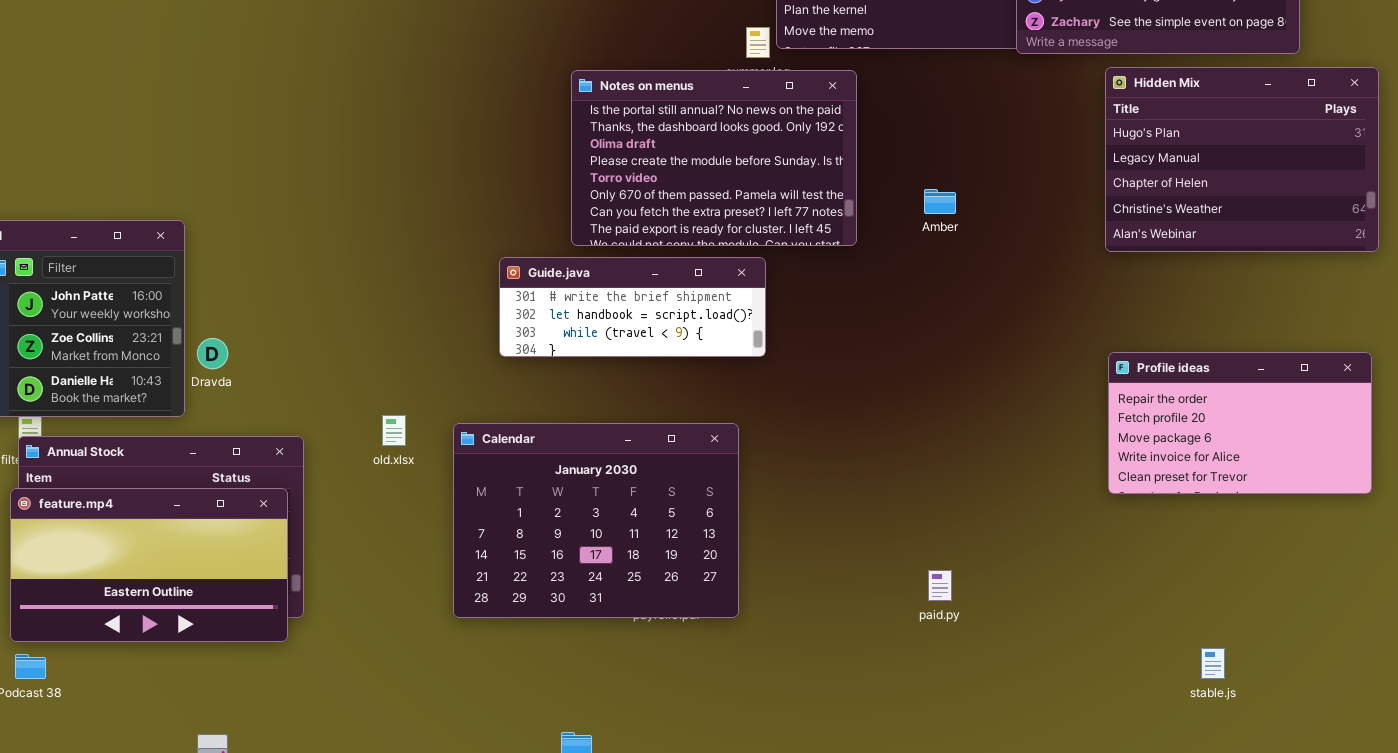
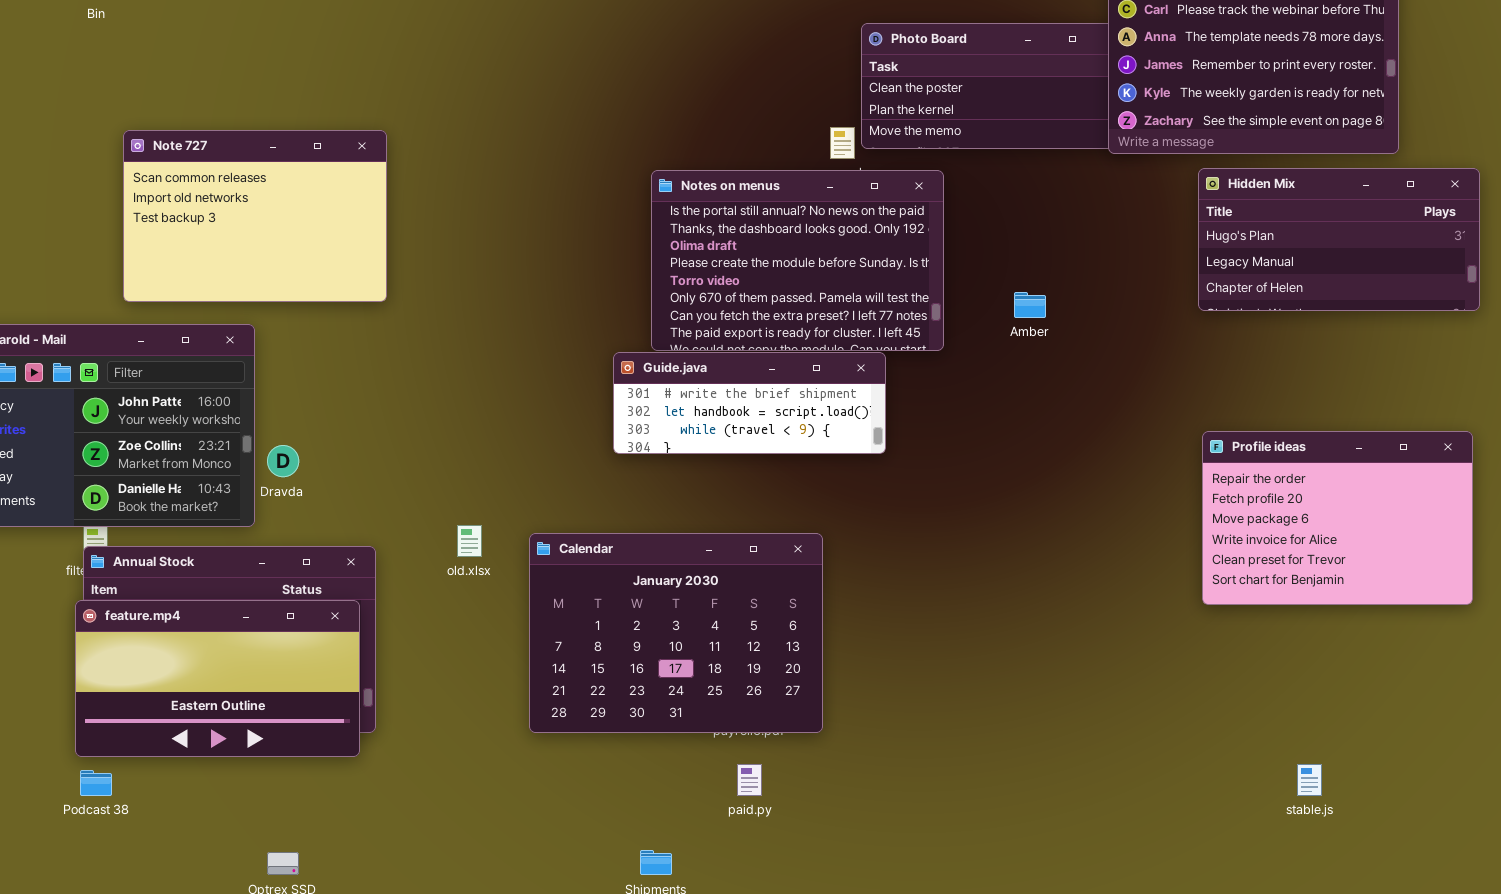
Note 727: none -> [123,130,387,302], opened
Hidden Mix: [1105,67,1379,252] -> [1198,168,1480,311], resized
Guide.java: [499,257,766,357] -> [613,352,886,454], moved
Profile ideas: [1108,352,1372,494] -> [1202,431,1473,605], resized
paid.py: [928,570,952,601] -> [737,764,762,796], moved

